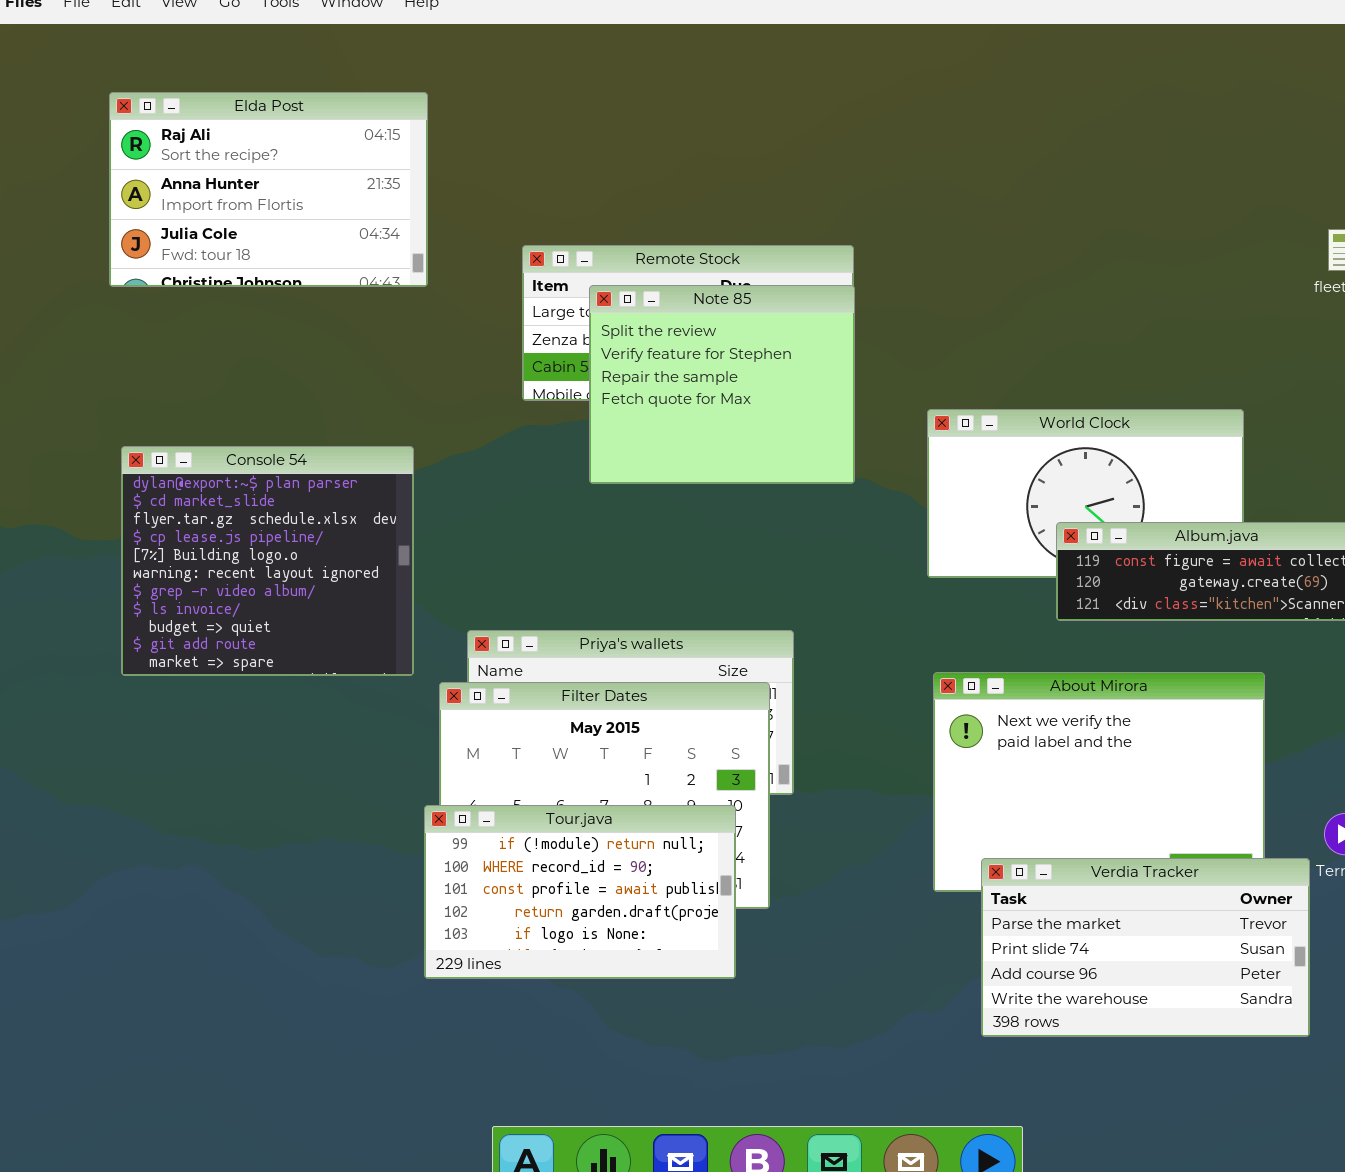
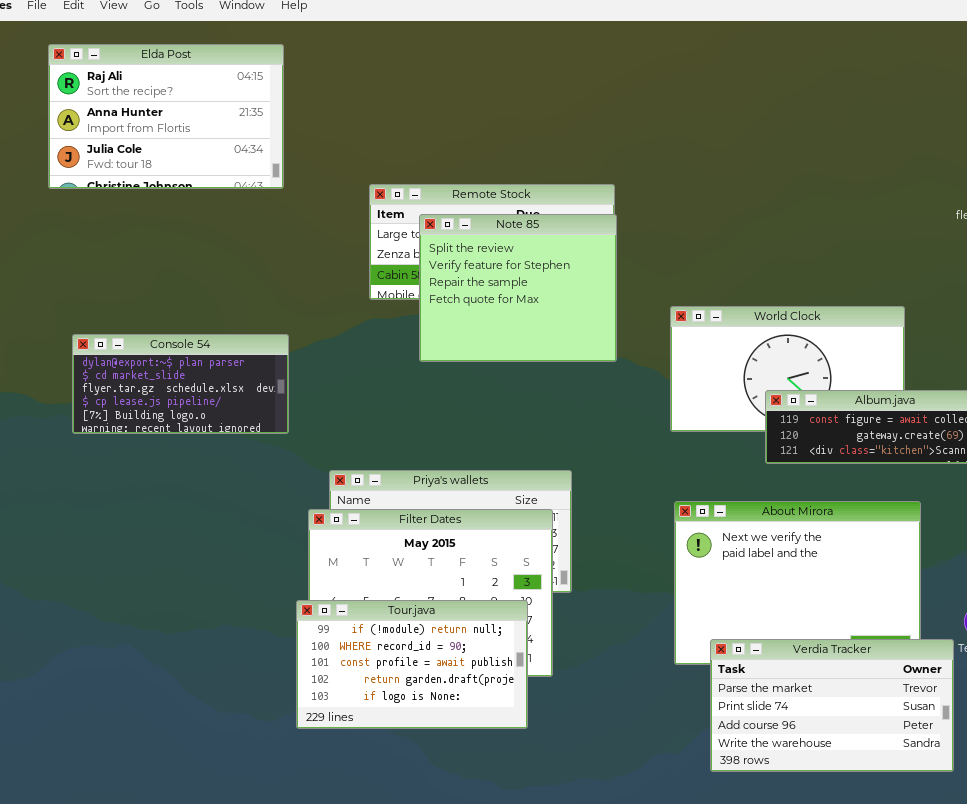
Elda Post: [109,92,428,287] -> [48,44,284,189], moved
Console 54: [121,446,414,676] -> [72,334,289,434], resized

